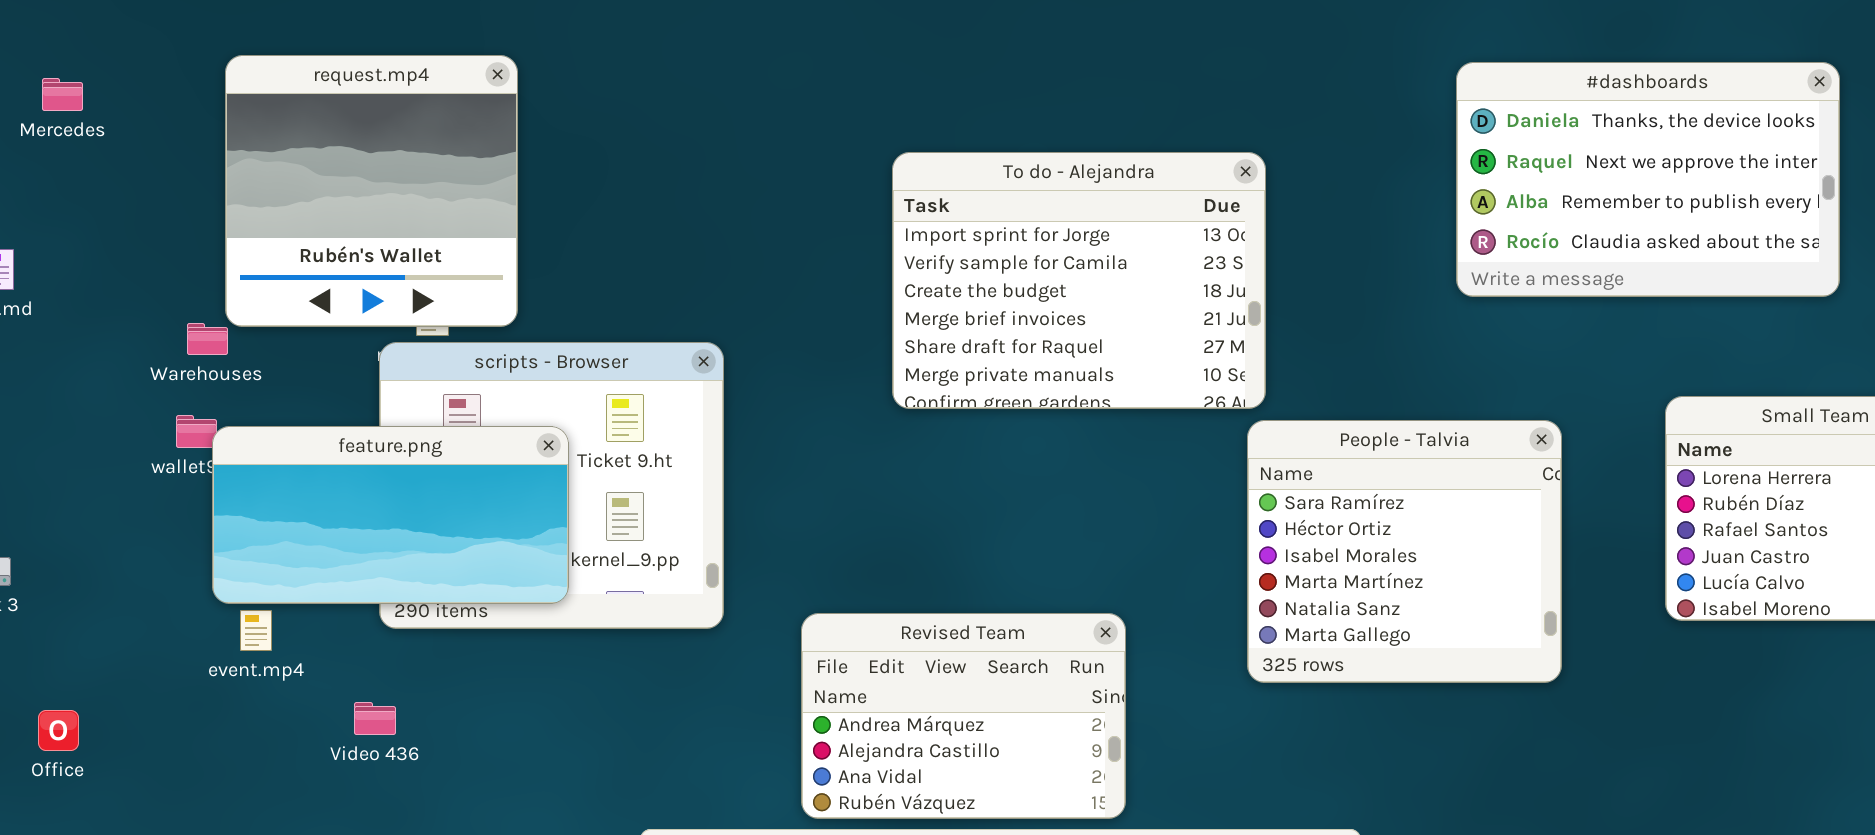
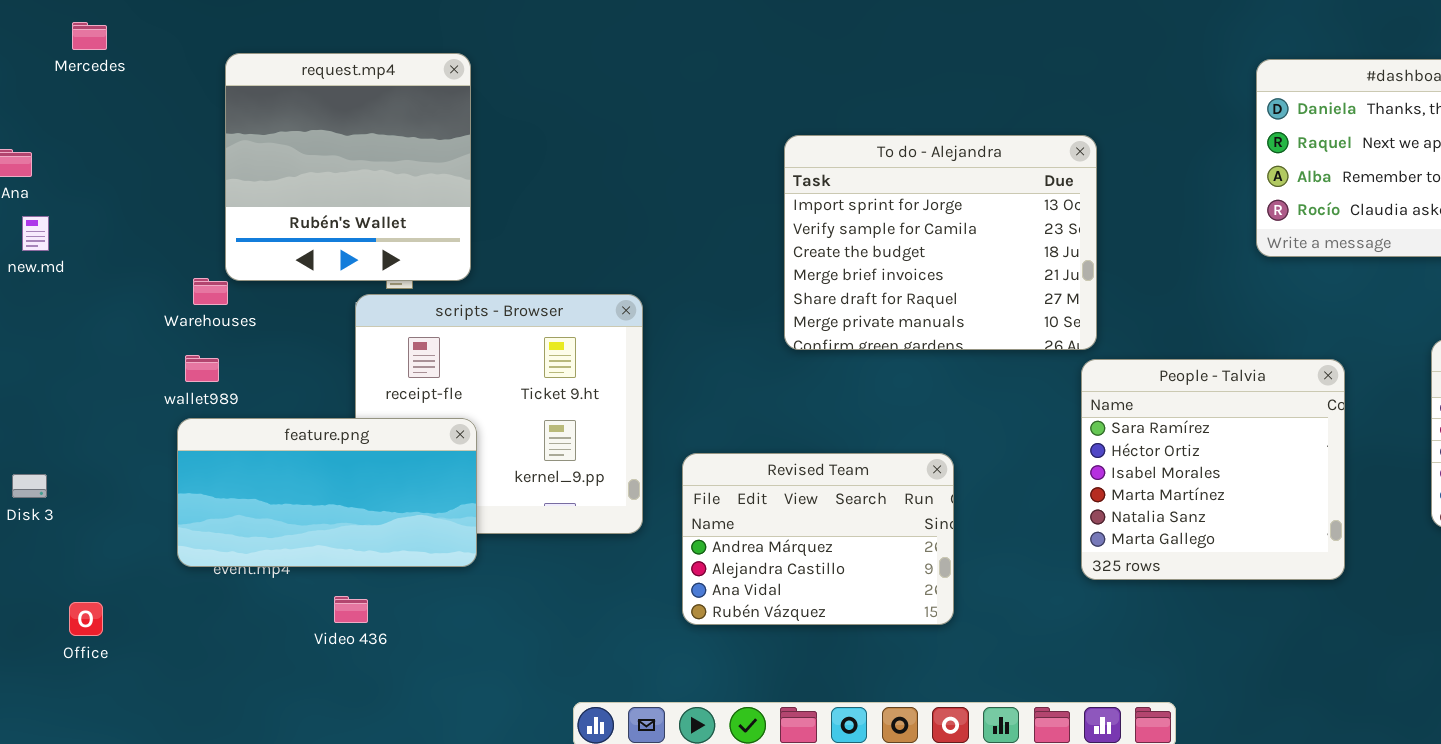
Mercedes: [42,78,83,111] -> [72,22,107,50], moved
feature.png: [212,426,569,604] -> [177,418,477,567], moved
Revised Team: [801,613,1126,819] -> [682,453,954,625], moved

